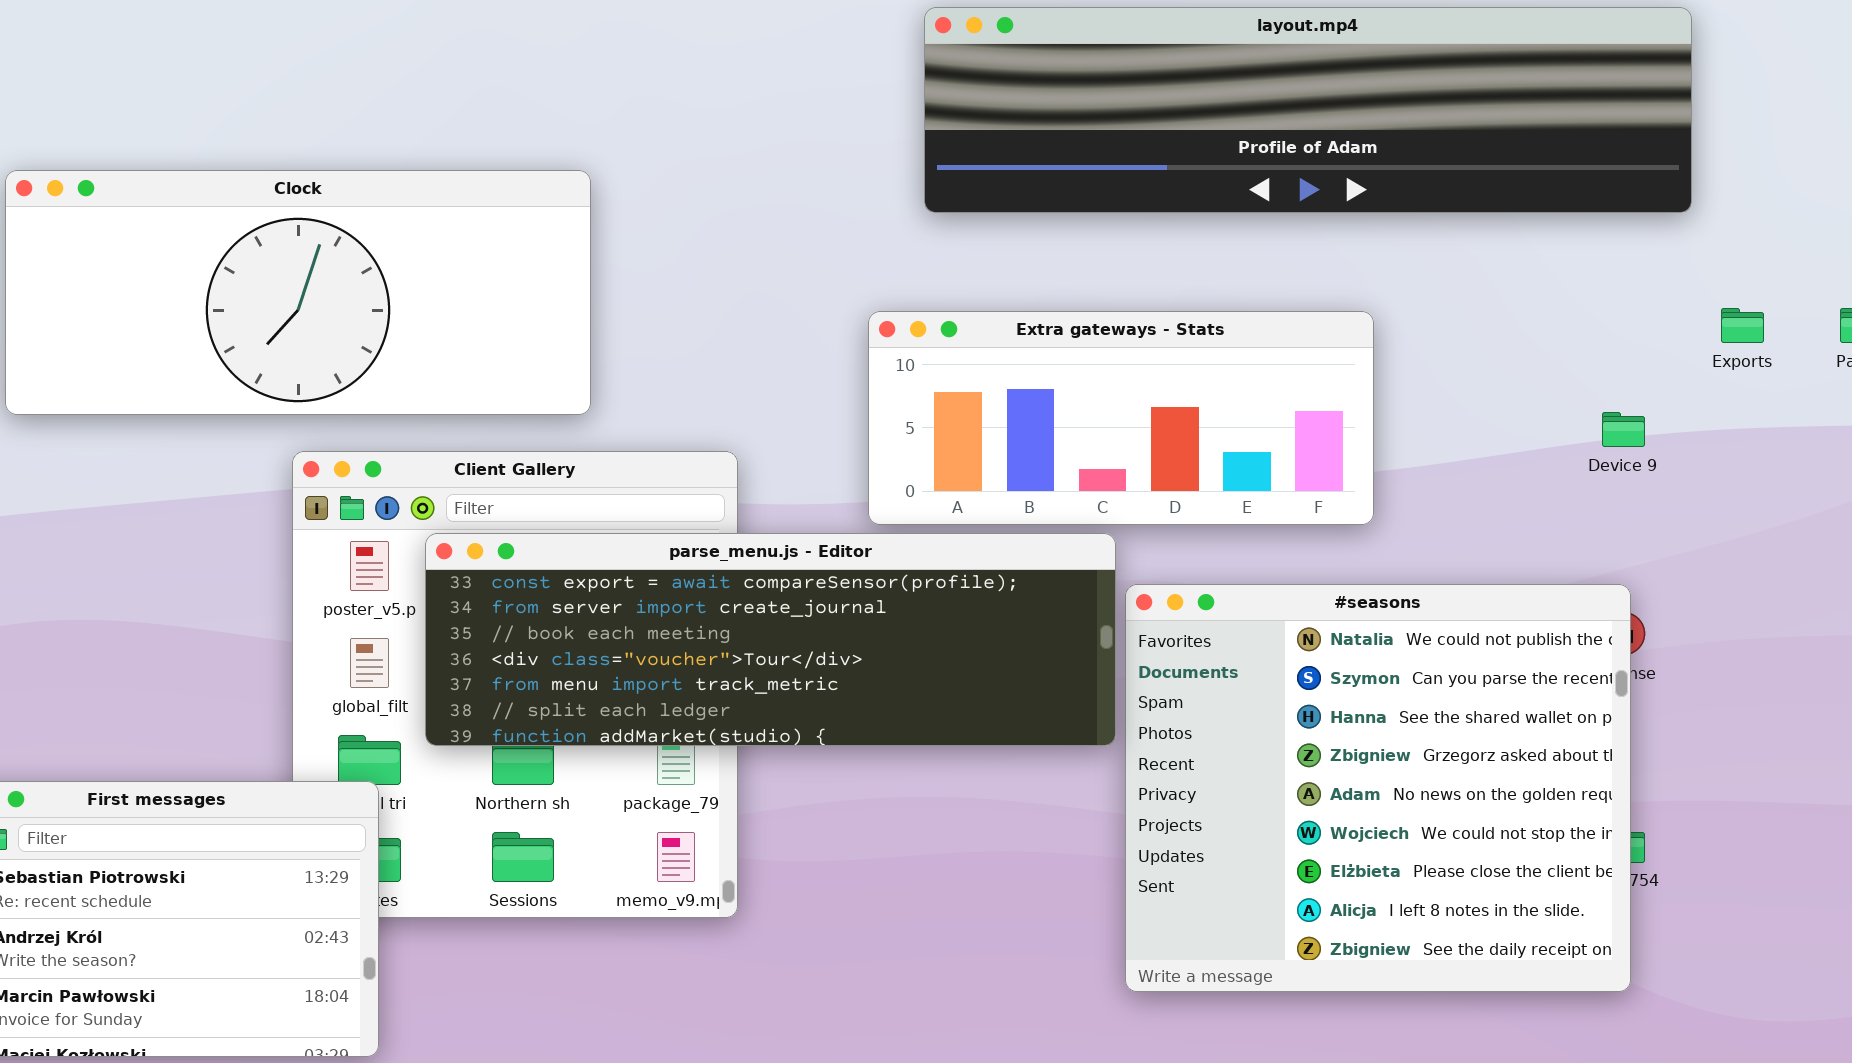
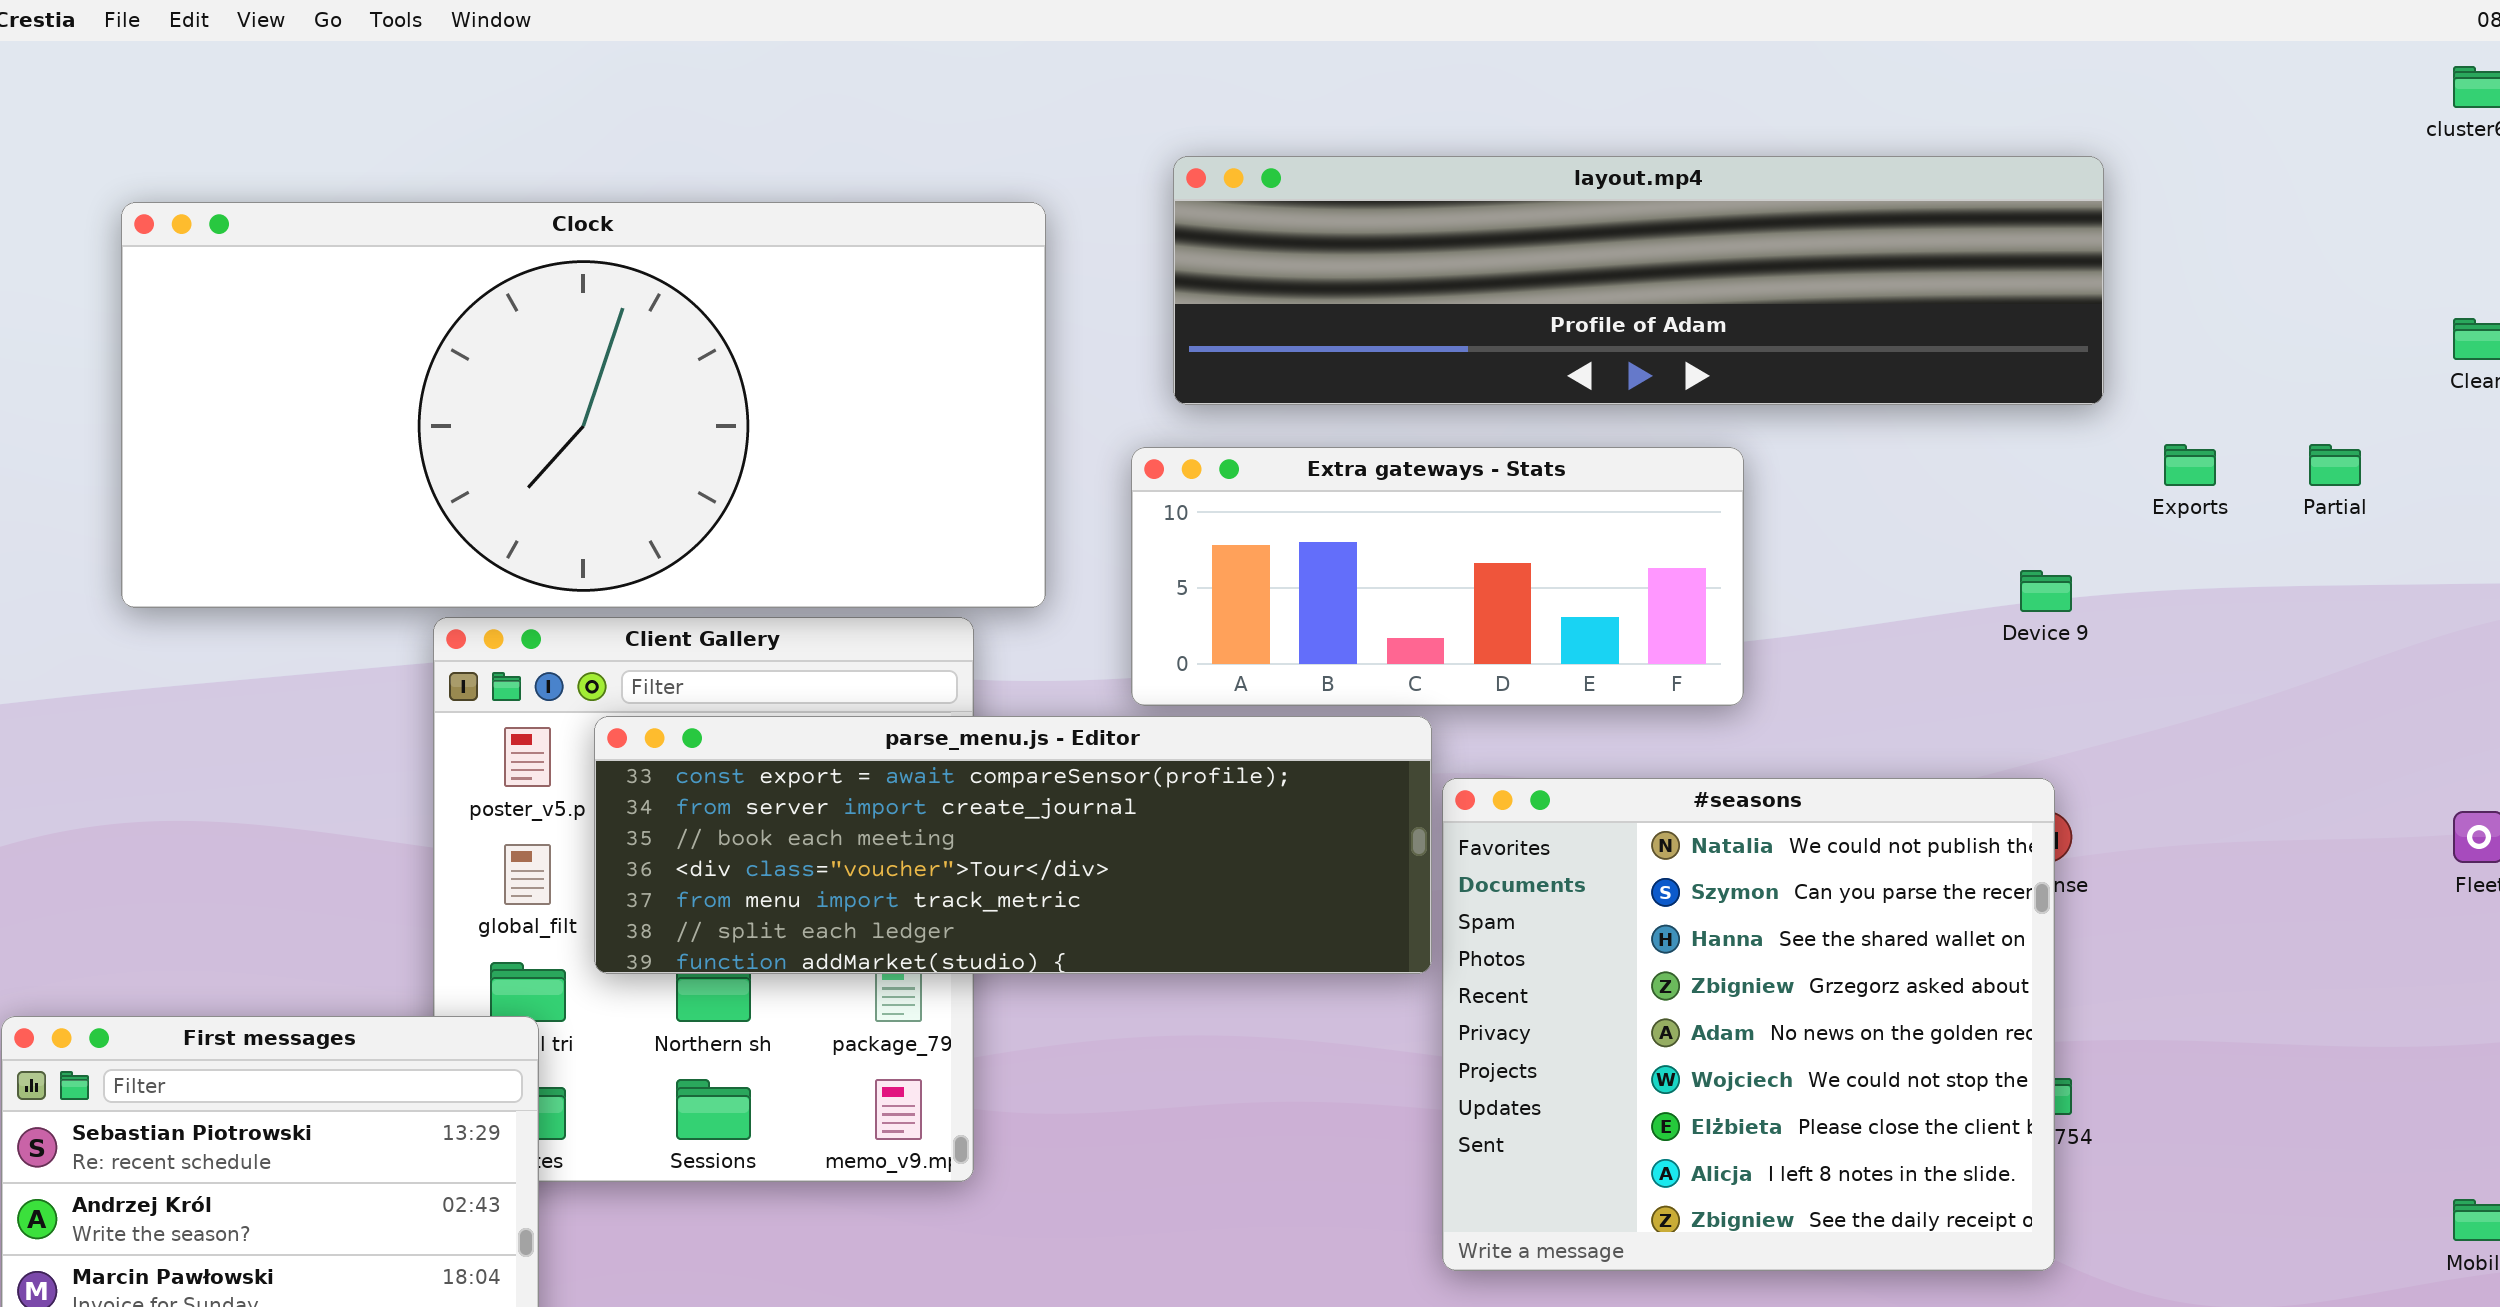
layout.mp4: [924,7,1692,213] -> [1173,156,2104,405], moved
Clock: [5,170,591,415] -> [121,202,1046,608], moved, resized

